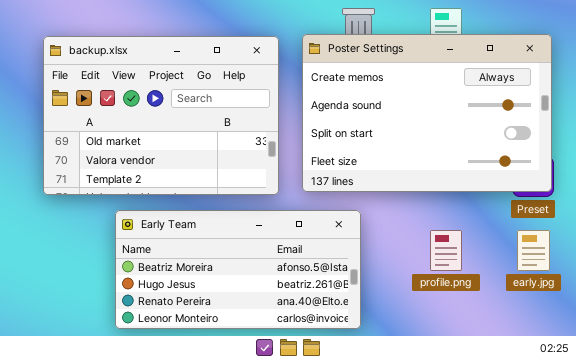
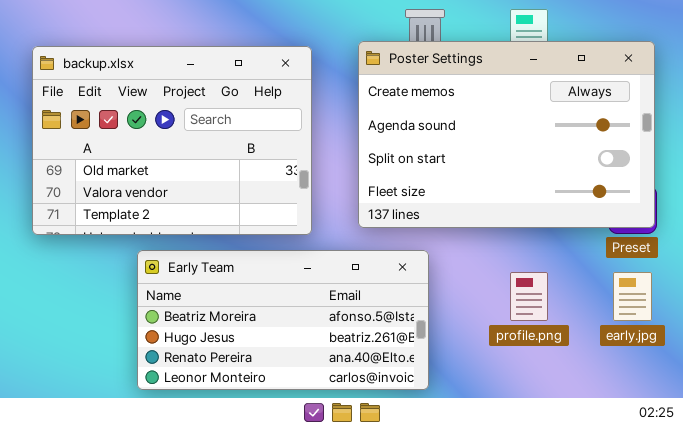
backup.xlsx: [43,36,279,195] -> [32,46,312,235], moved

